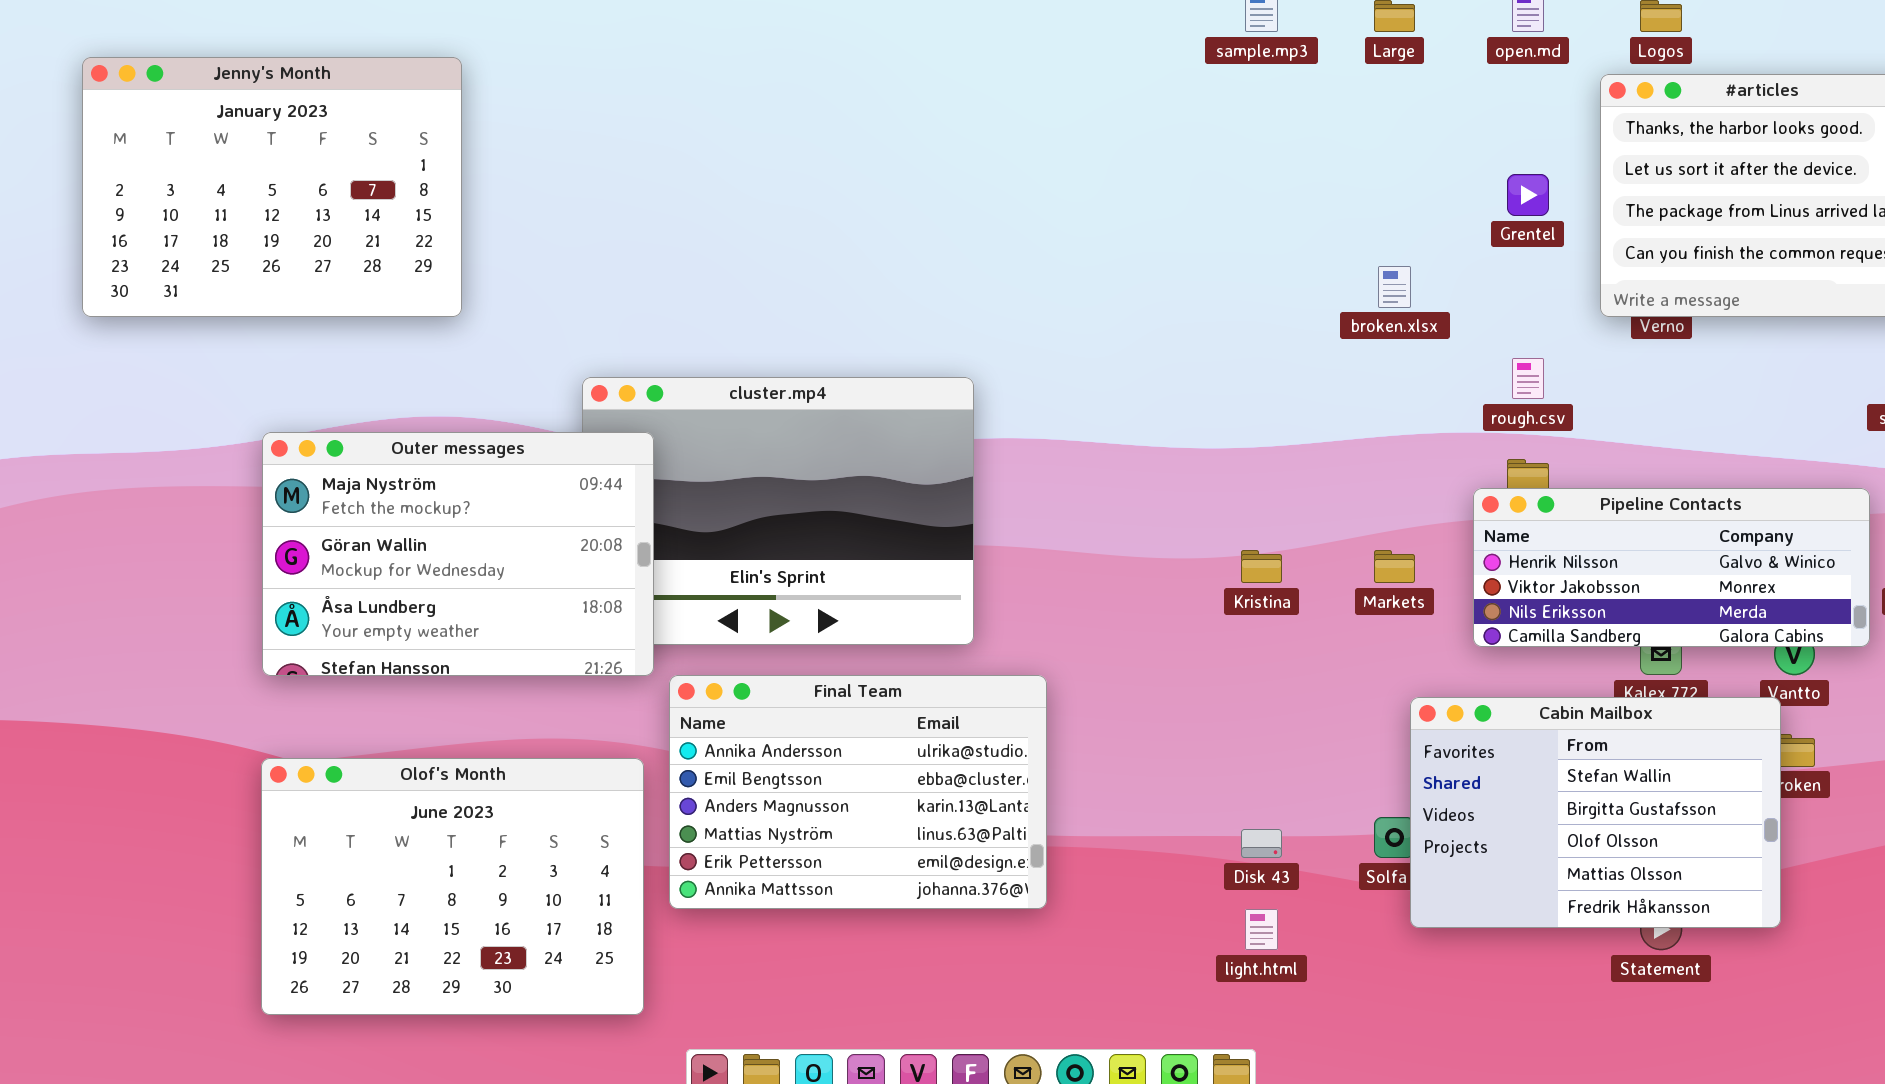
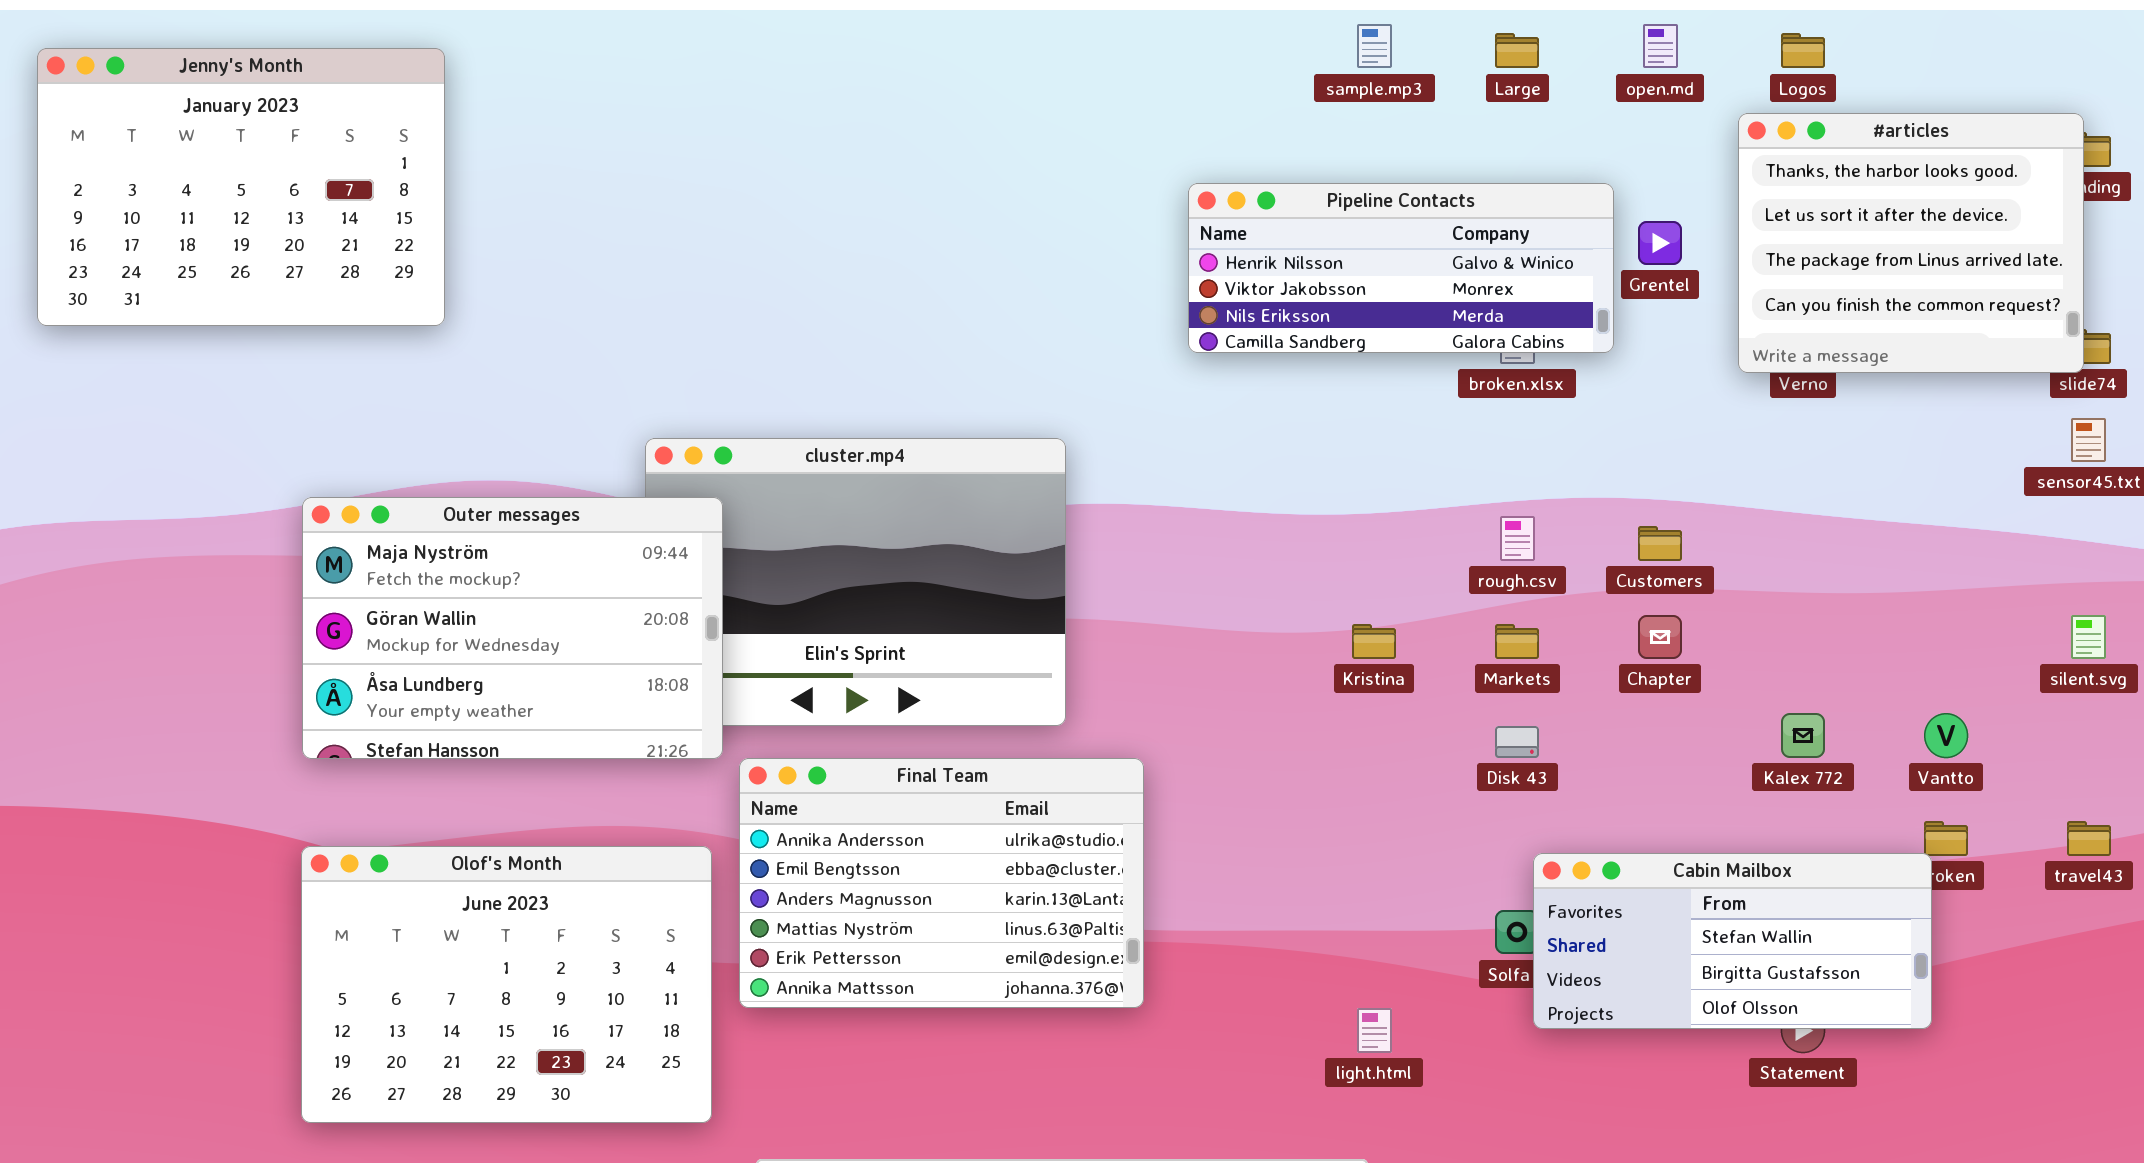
Jenny's Month: [82,57,462,317] -> [37,48,445,326], moved
rough.csv: [1512,358,1544,399] -> [1500,516,1535,561], moved
Pipeline Contacts: [1473,488,1870,647] -> [1188,183,1614,353], moved
Cabin Mailbox: [1410,697,1781,928] -> [1533,853,1932,1029], resized
Disk 43: [1241,829,1282,858] -> [1495,726,1539,758], moved

